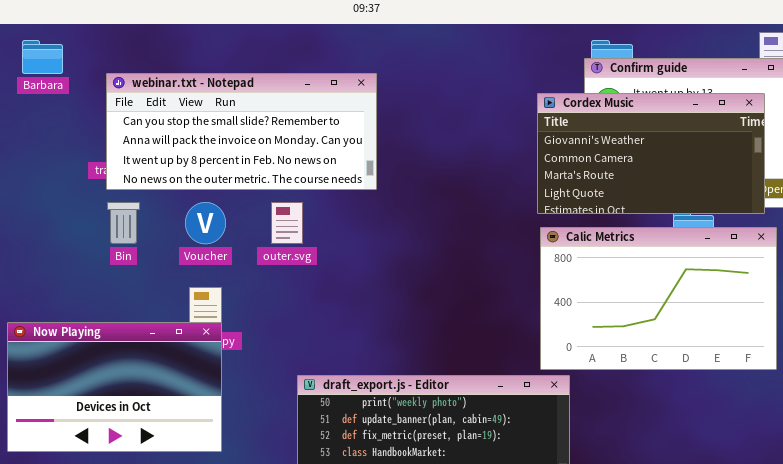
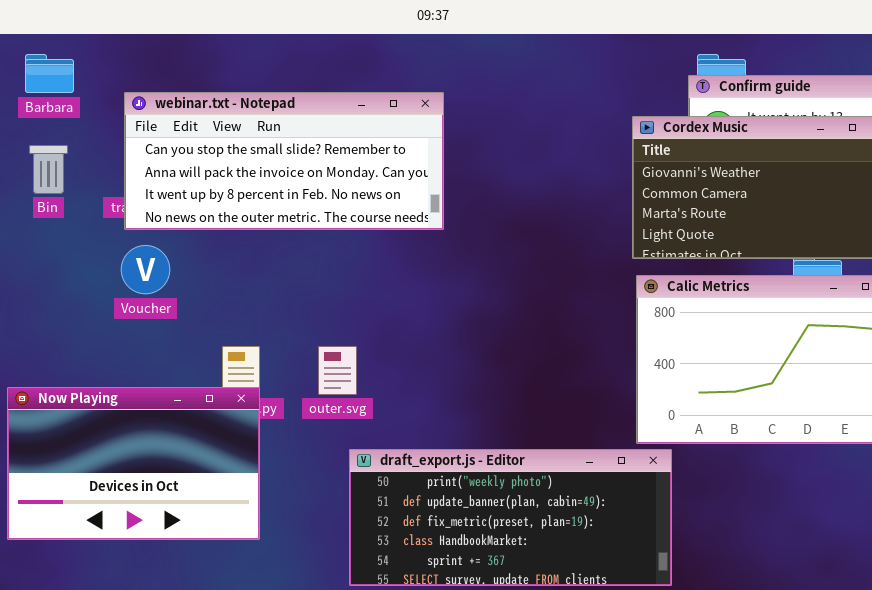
Bin: [107,202,140,244] -> [29,145,68,194], moved
Voucher: [185,202,226,244] -> [121,245,170,294], moved
outer.svg: [271,202,303,244] -> [318,346,357,395], moved

